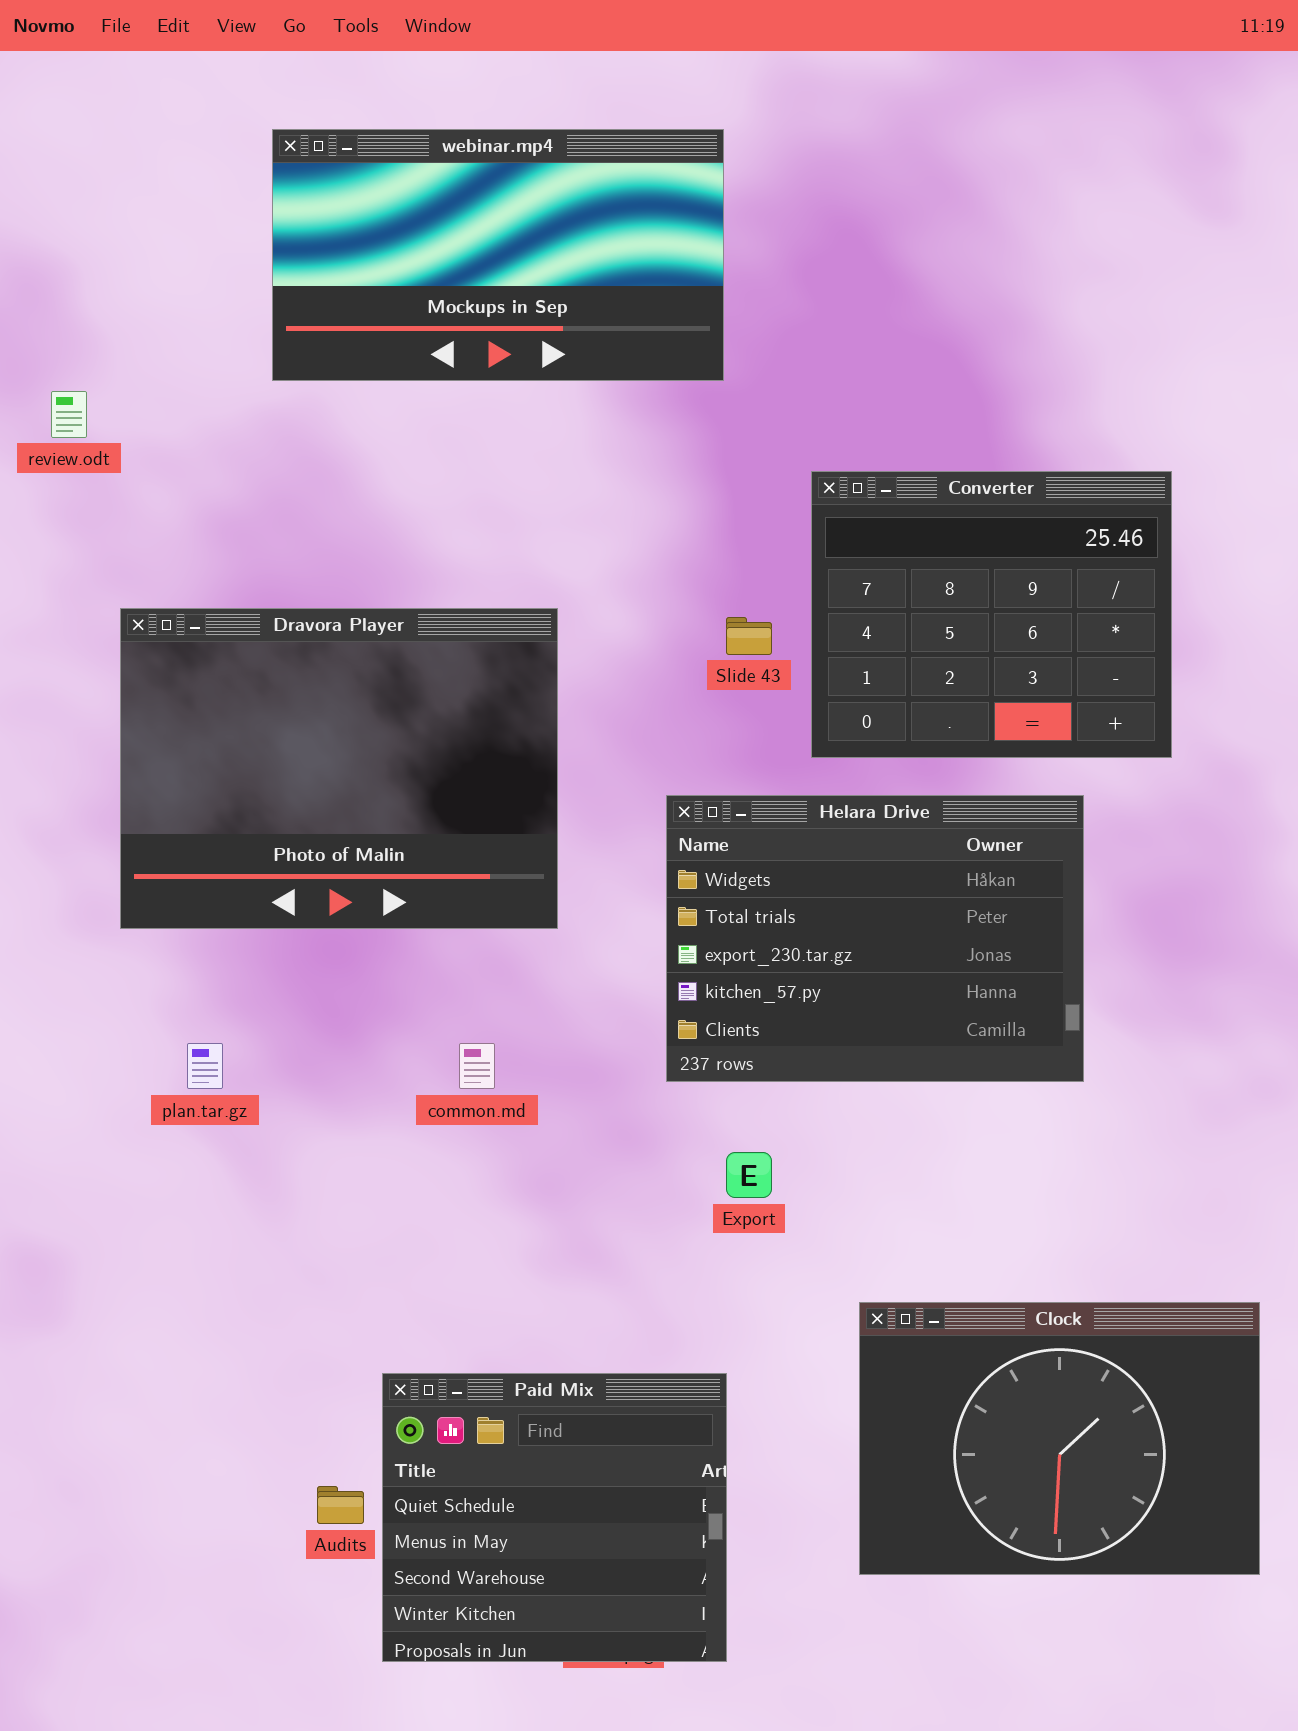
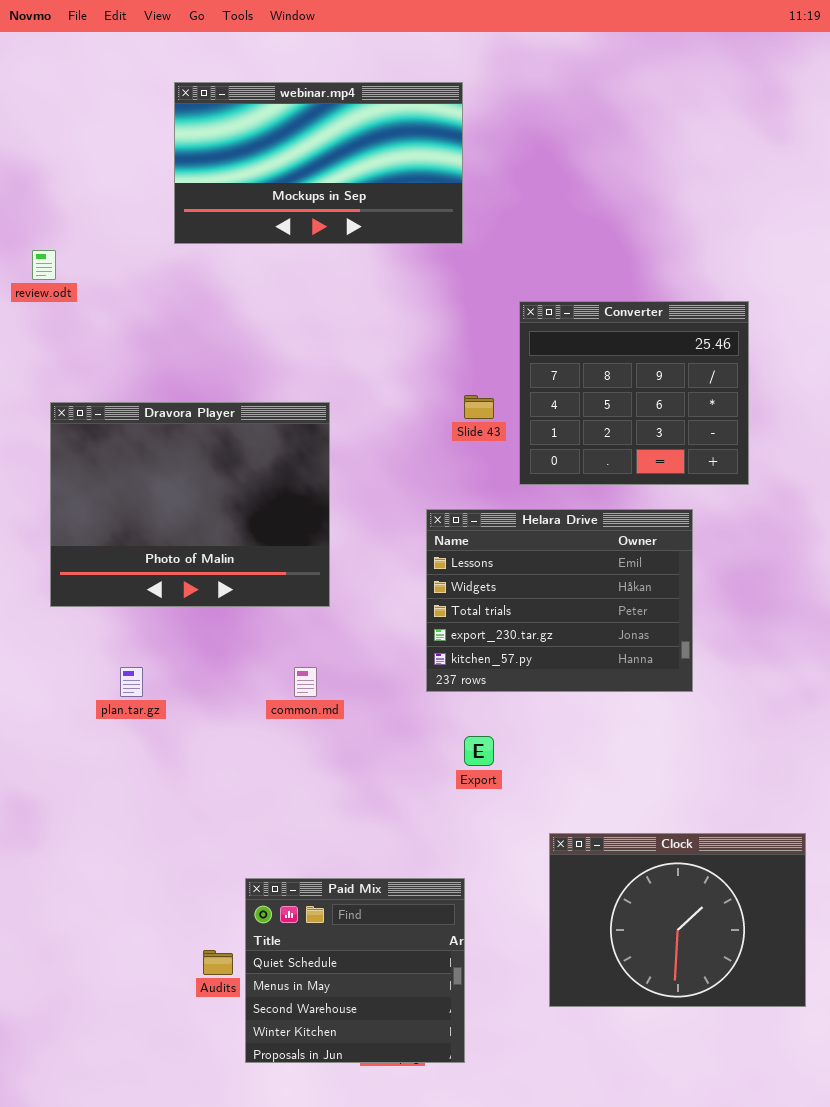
Dravora Player: [120,608,558,929] -> [50,402,330,607], moved
Helara Drive: [666,795,1084,1082] -> [426,509,693,692], scrolled up 1 row

